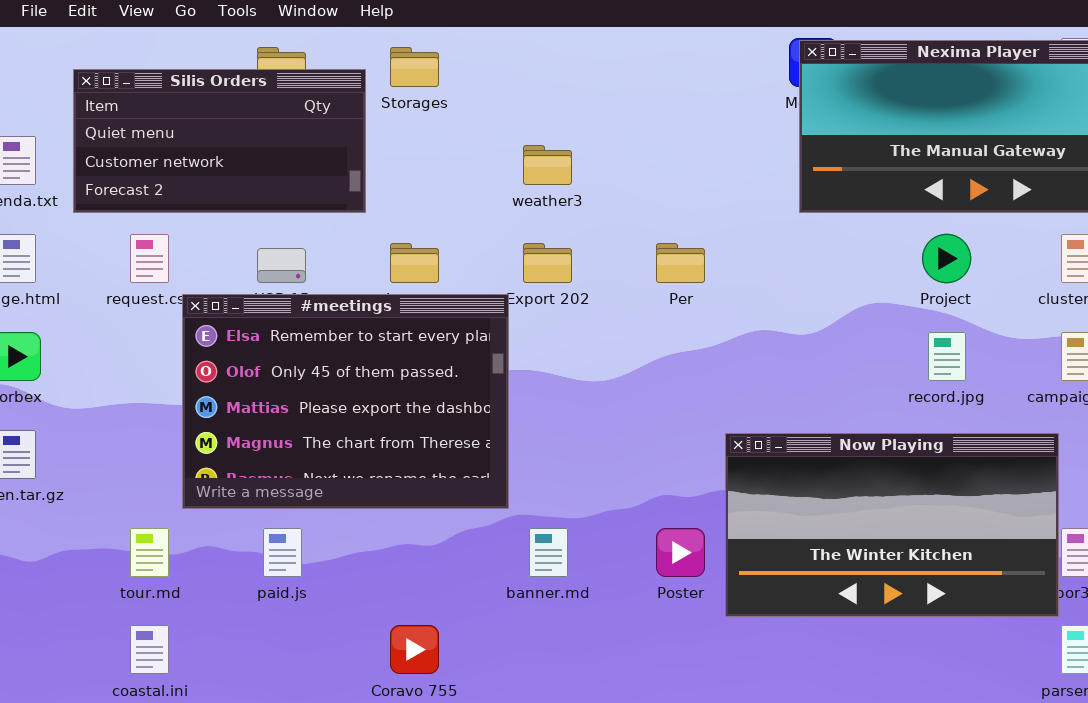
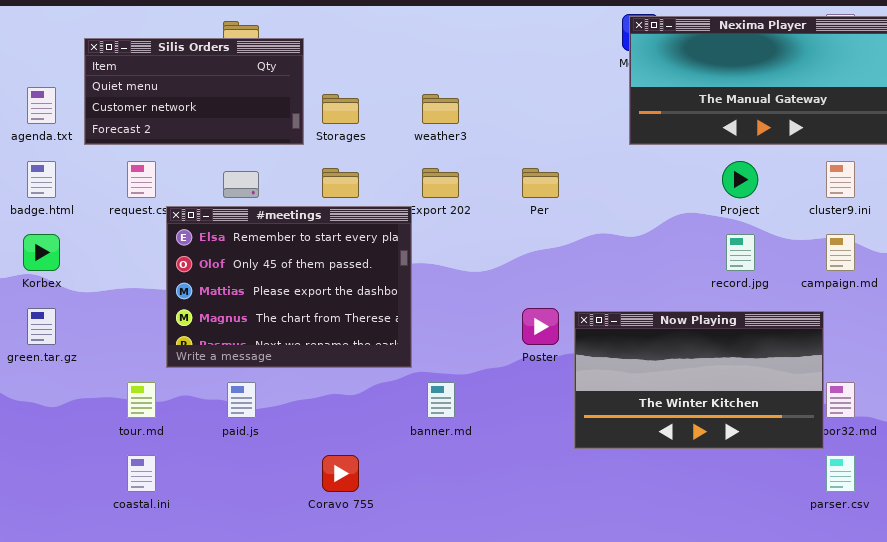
Storages: [390,47,439,87] -> [322,94,359,124], moved
Poster: [656,528,705,577] -> [522,308,559,345], moved

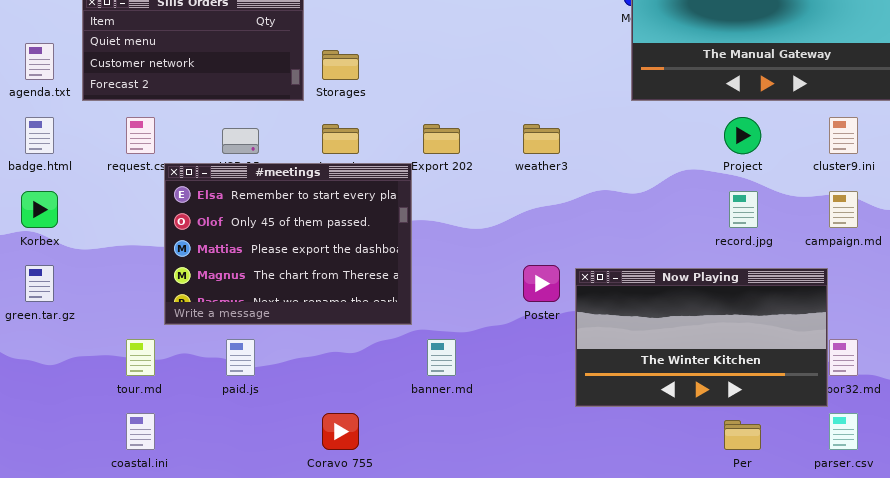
weather3: [422,94,459,124] -> [523,124,560,154], moved
Per: [522,168,559,198] -> [724,420,761,450], moved

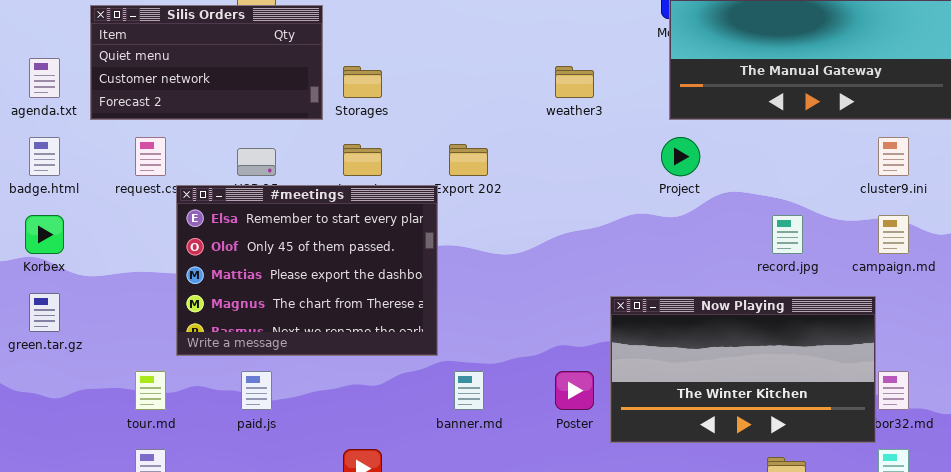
Project: [724,117,761,154] -> [661,137,700,176], moved
weather3: [523,124,560,154] -> [555,66,594,98], moved
Poster: [523,265,560,302] -> [555,371,594,410], moved

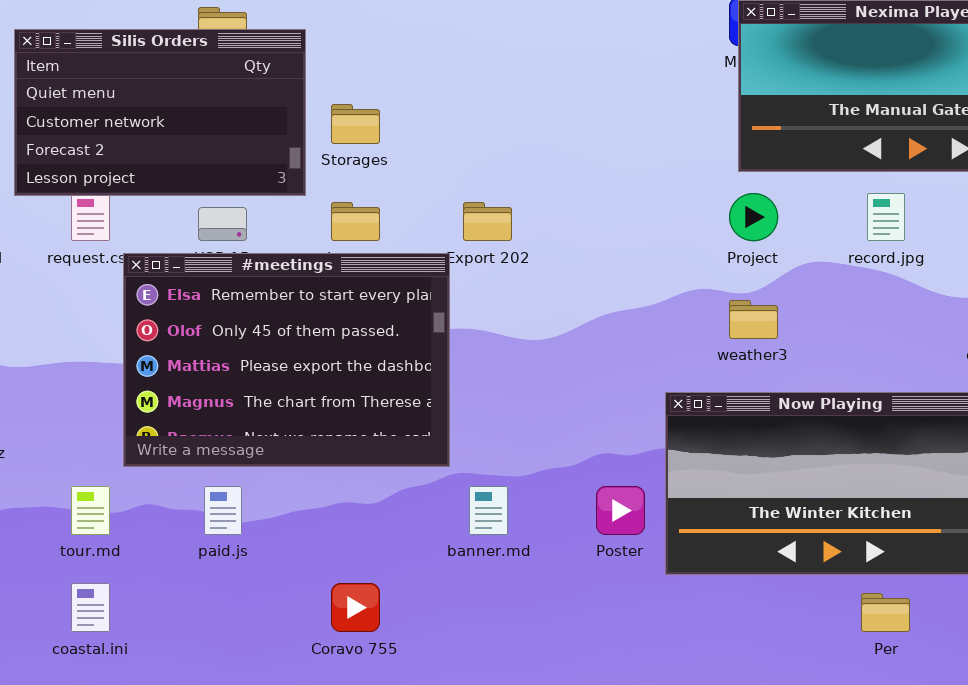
Silis Orders: [90,5,323,120] -> [14,29,306,196], resized
weather3: [555,66,594,98] -> [729,300,778,339], moved
record.jpg: [772,215,803,254] -> [867,193,905,241], moved

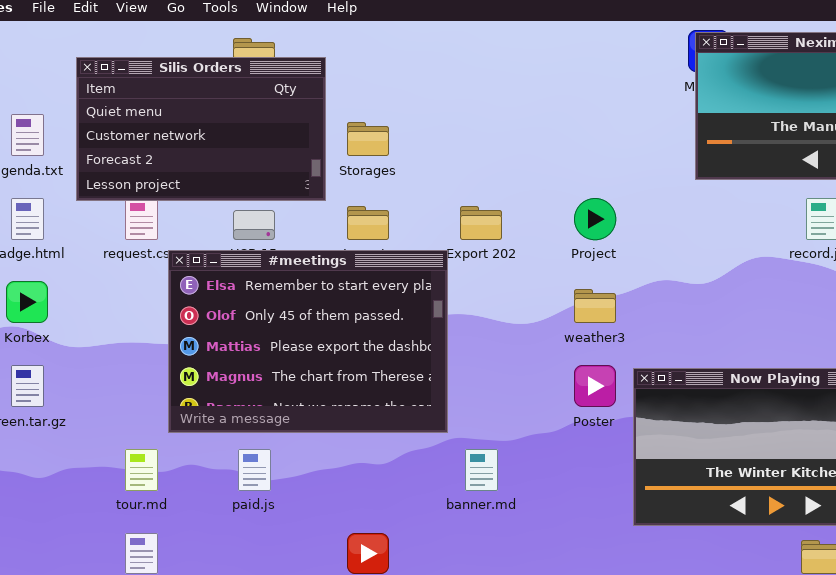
Project: [729,193,778,241] -> [574,198,616,240], moved
weather3: [729,300,778,339] -> [574,289,616,323], moved
Poster: [596,486,645,535] -> [574,365,616,407], moved

